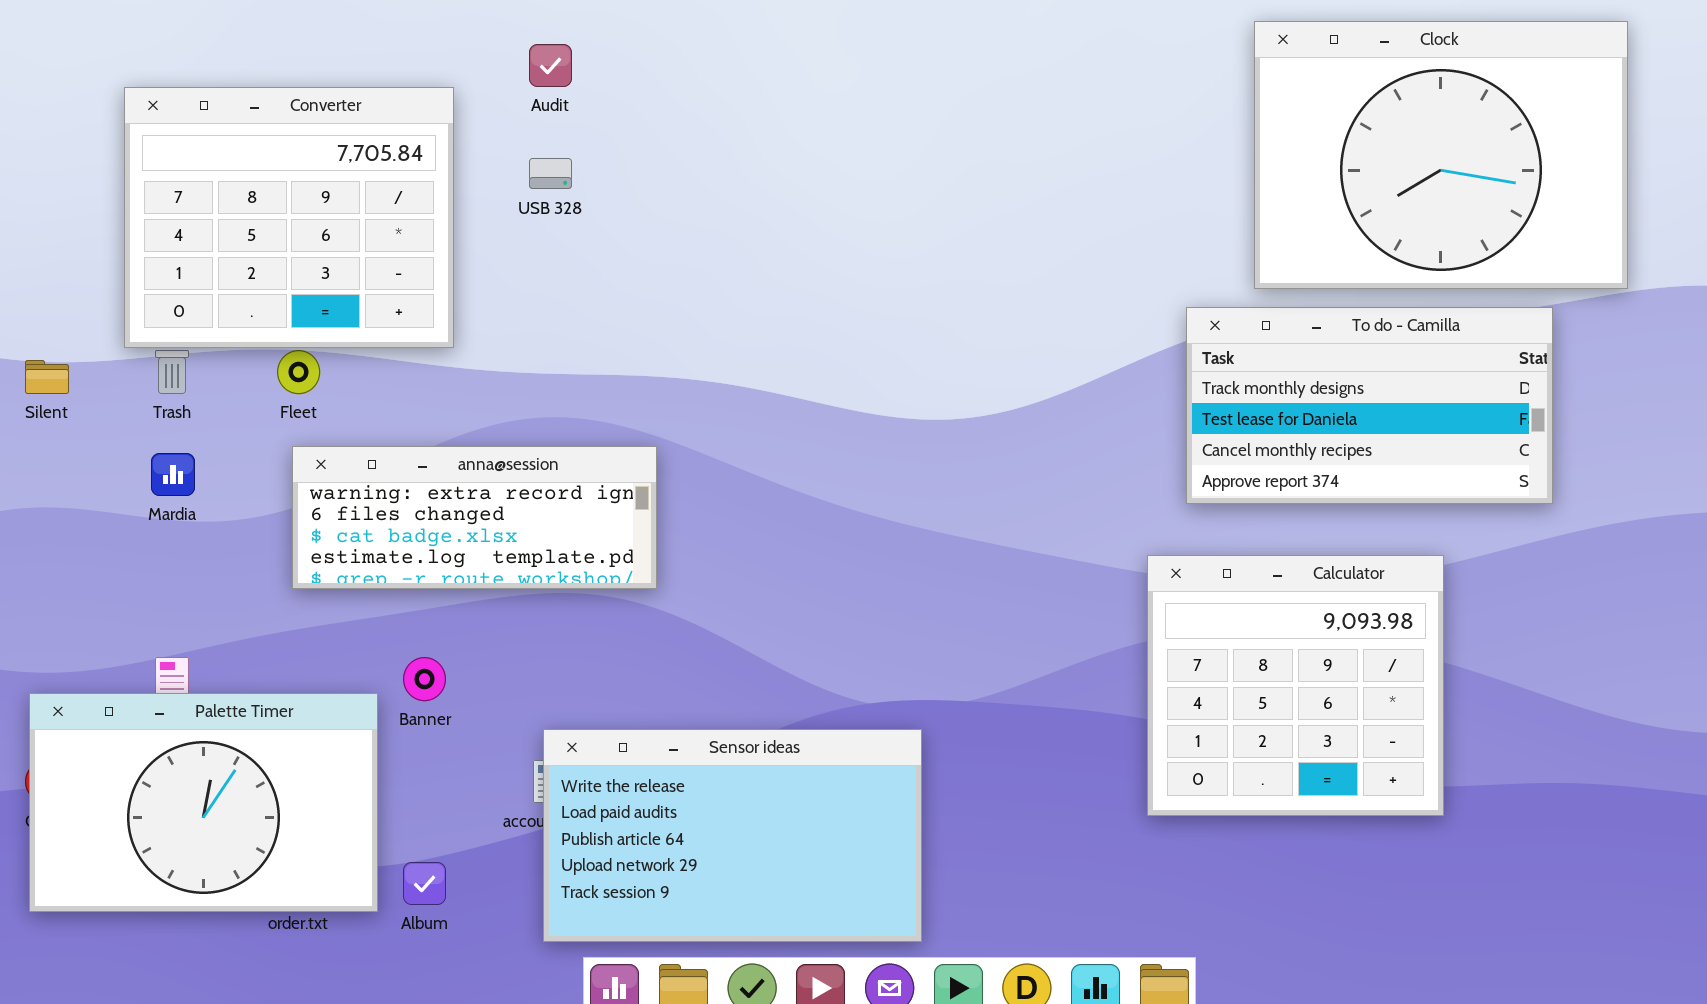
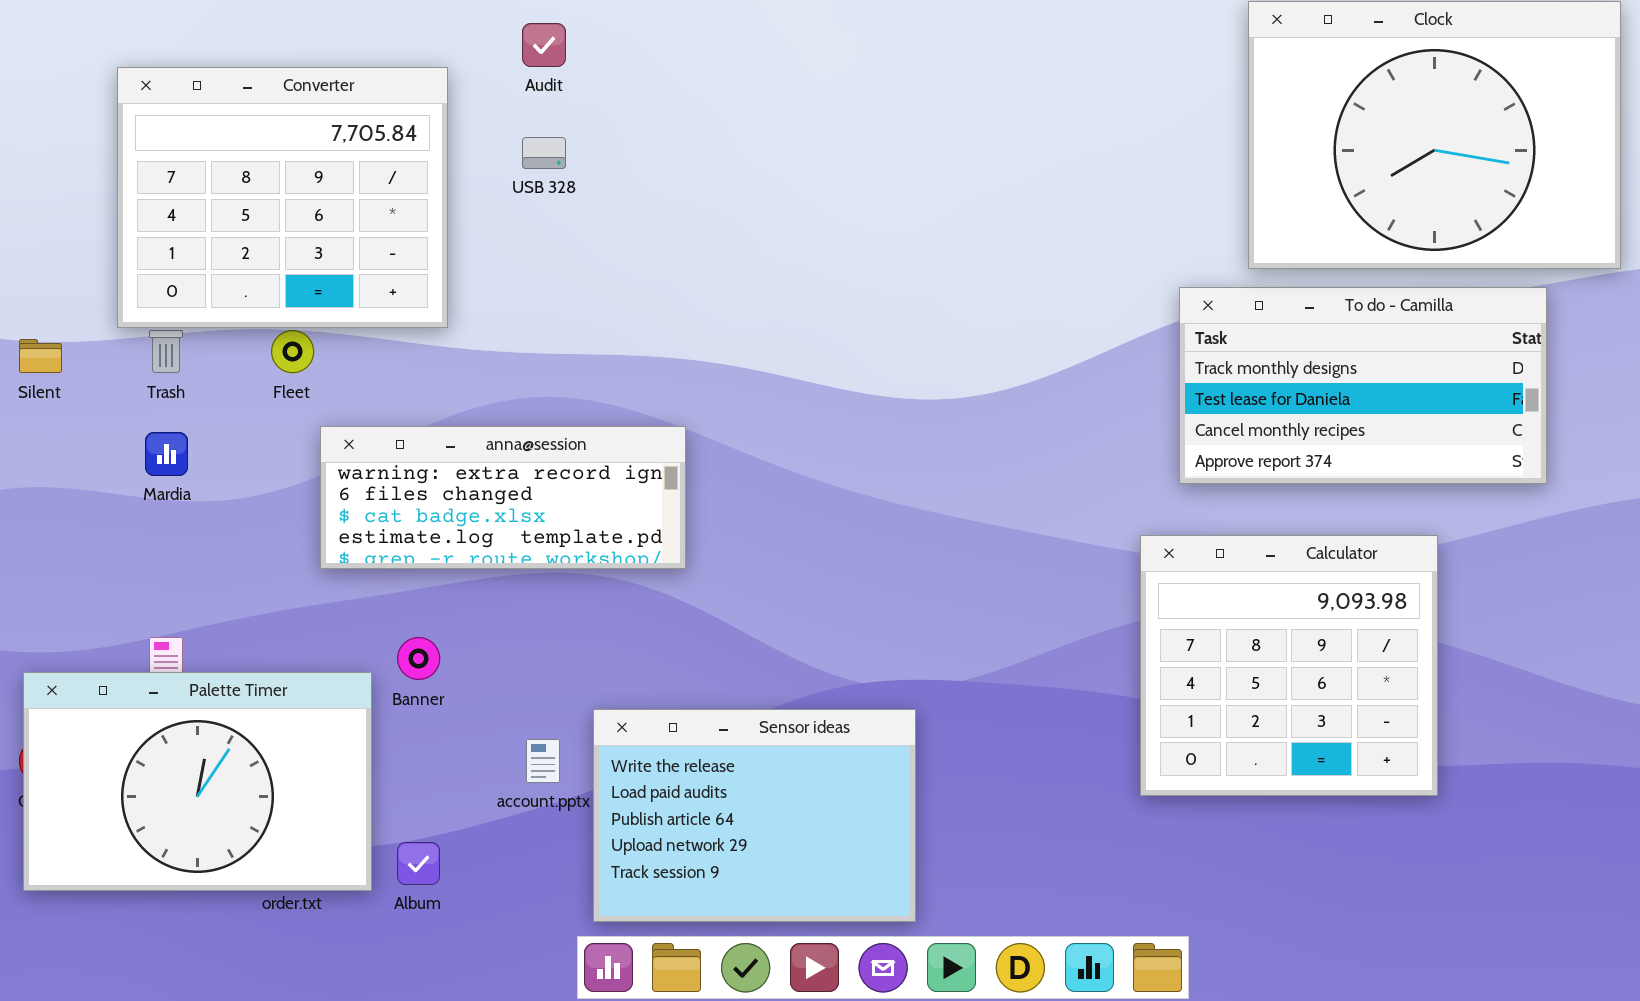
anna@session: [292,446,657,589] -> [320,426,686,569], moved
Sensor ideas: [543,729,922,942] -> [593,709,916,922], resized

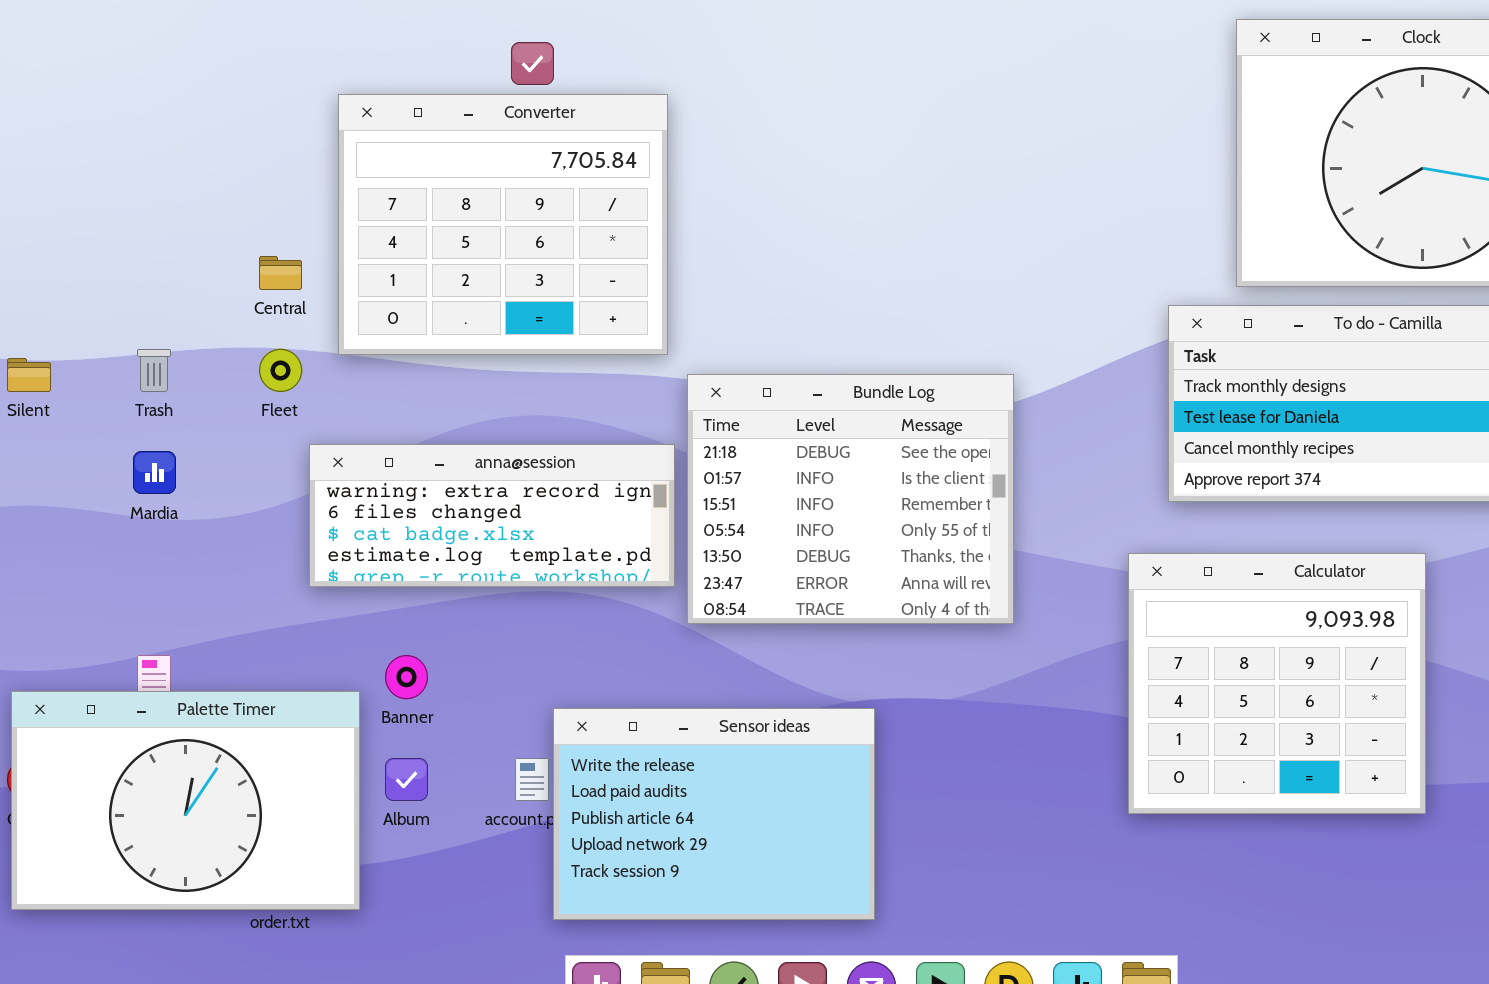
Converter: [117,67,448,328] -> [338,94,668,355], moved
Bundle Log: none -> [687,374,1014,624], opened
Sensor ideas: [593,709,916,922] -> [553,708,875,920], moved
Album: [397,842,440,885] -> [385,758,428,801], moved

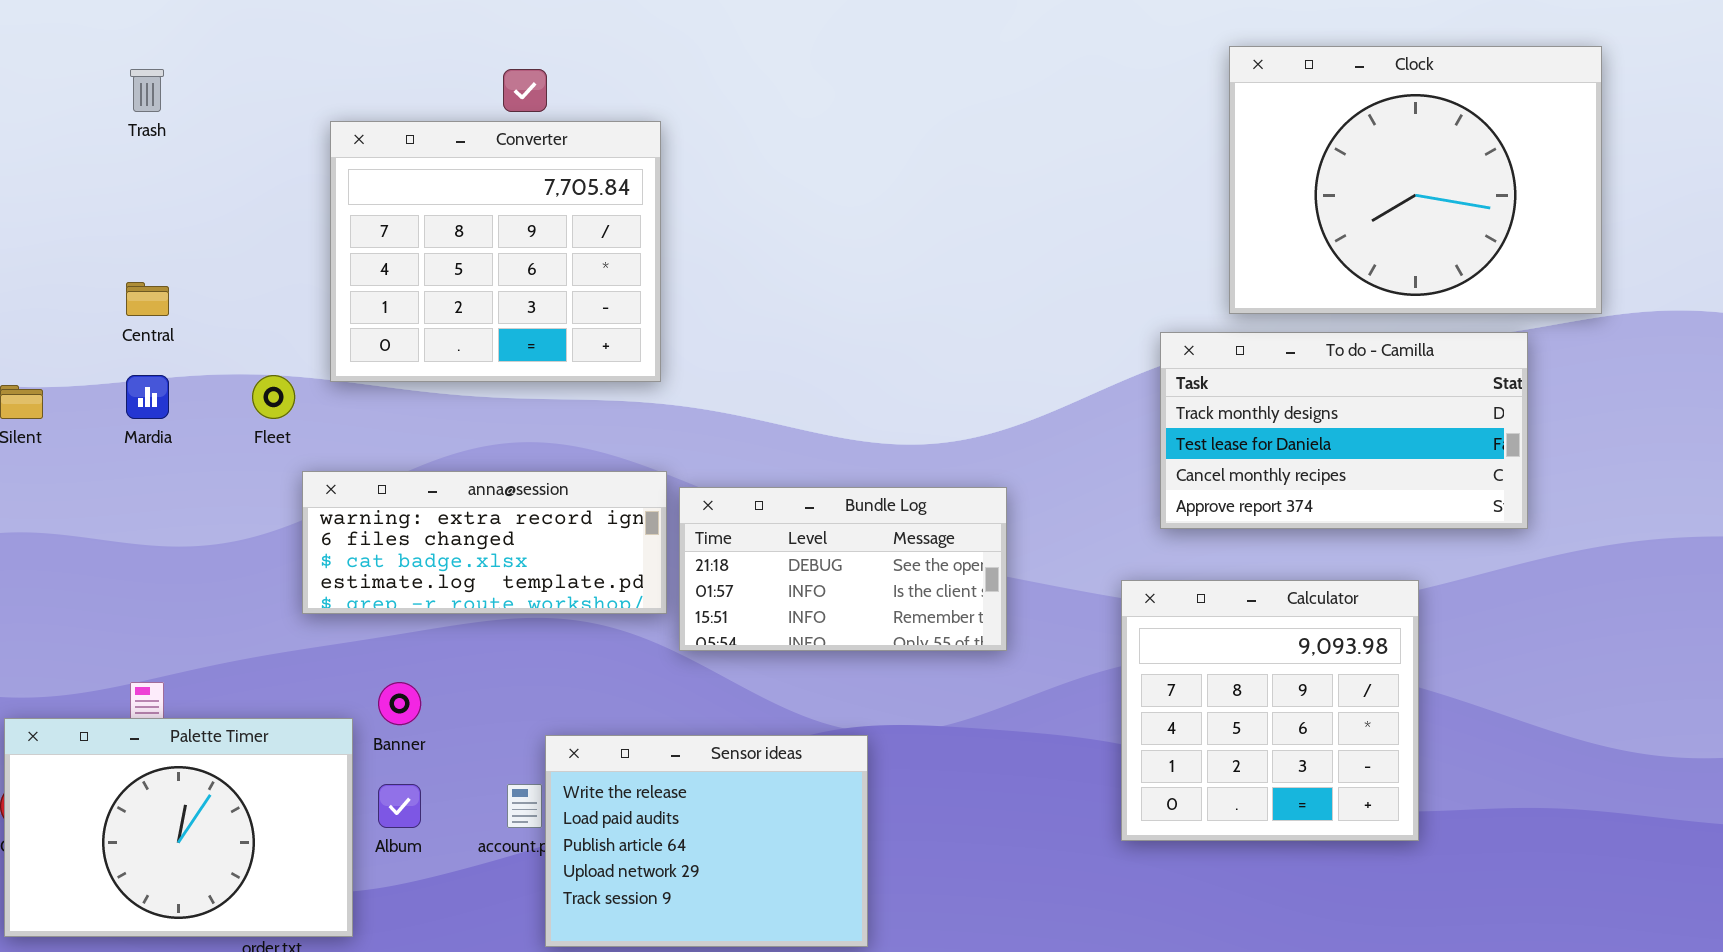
Central: [259,256,302,290] -> [126,282,169,316], moved
Trash: [137,349,171,392] -> [130,69,164,112], moved
Bundle Log: [687,374,1014,624] -> [679,487,1007,651], resized
Mardia: [133,451,176,494] -> [126,375,169,419], moved

